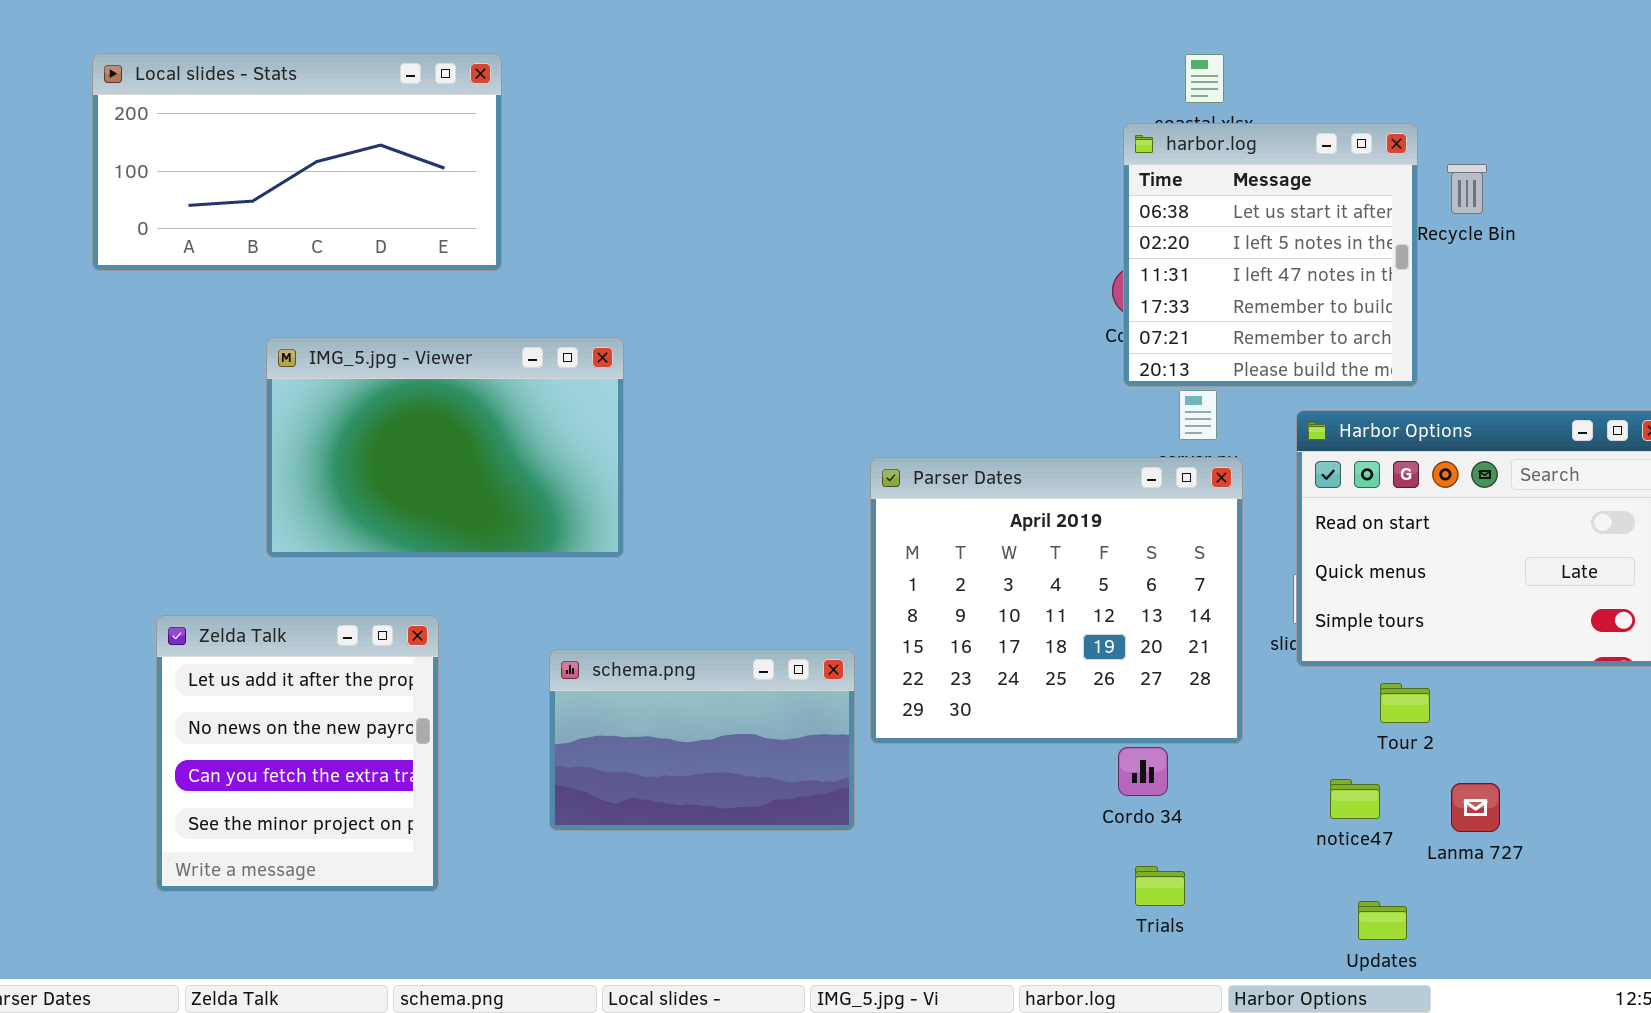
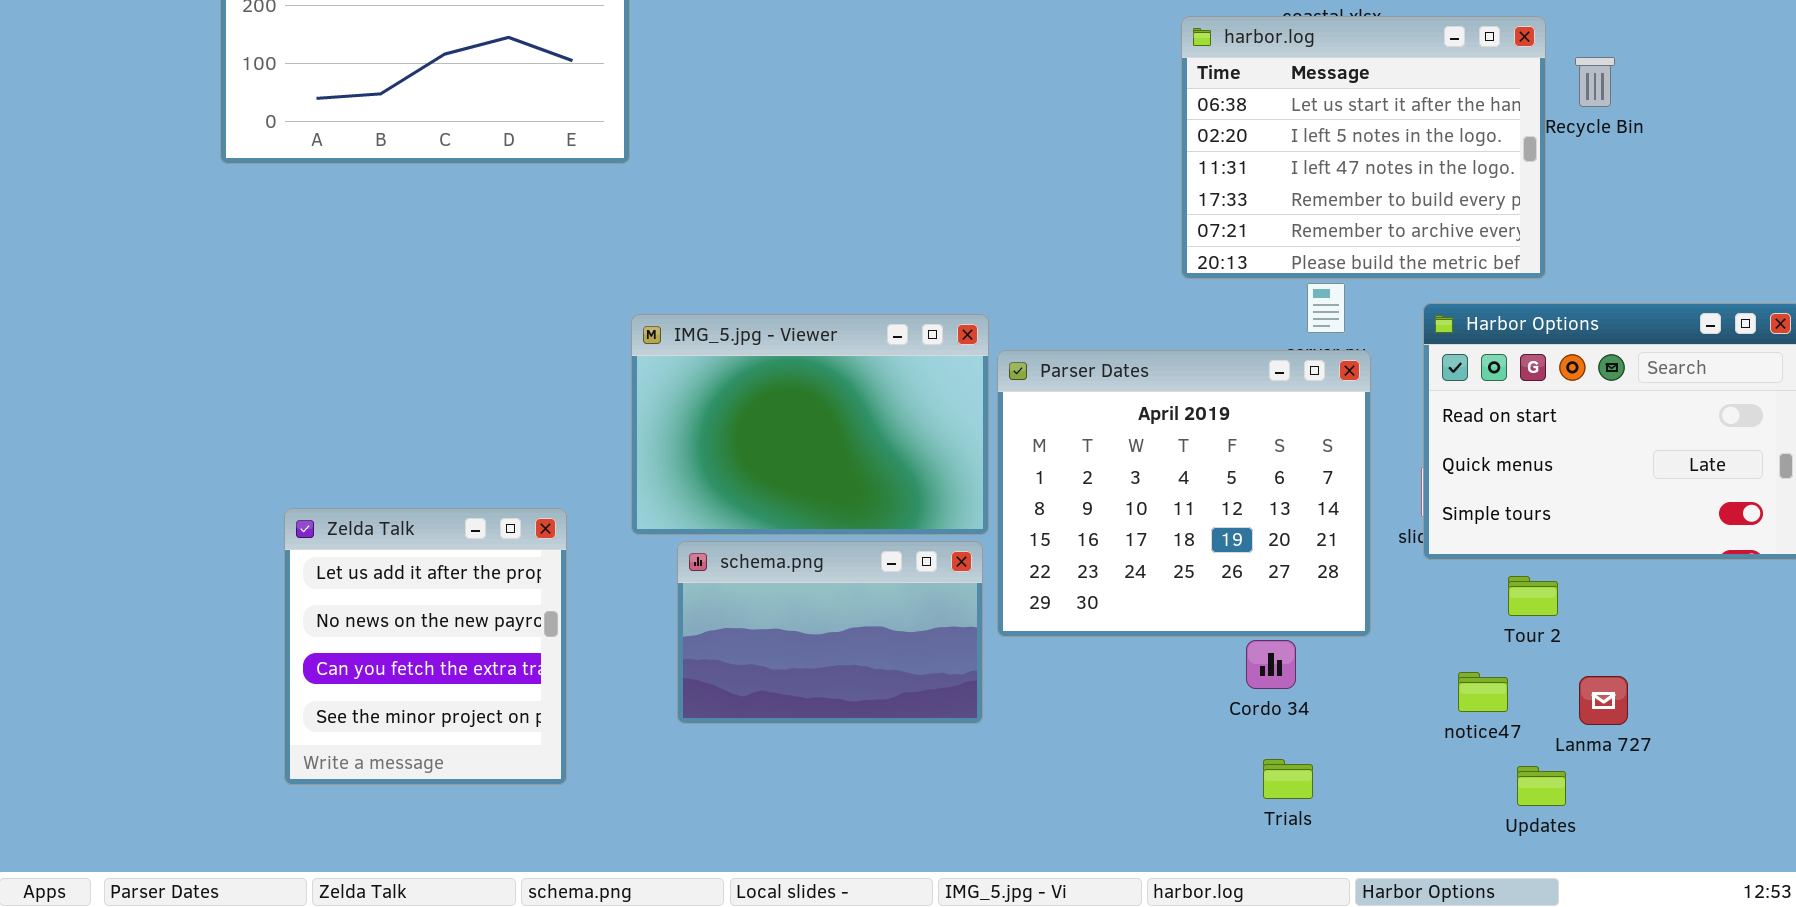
harbor.log: [1123,123,1418,387] -> [1181,16,1546,279], resized
IMG_5.jpg - Viewer: [266,337,624,558] -> [631,314,989,535], moved
Updates: [1358,901,1407,940] -> [1517,766,1566,806], moved

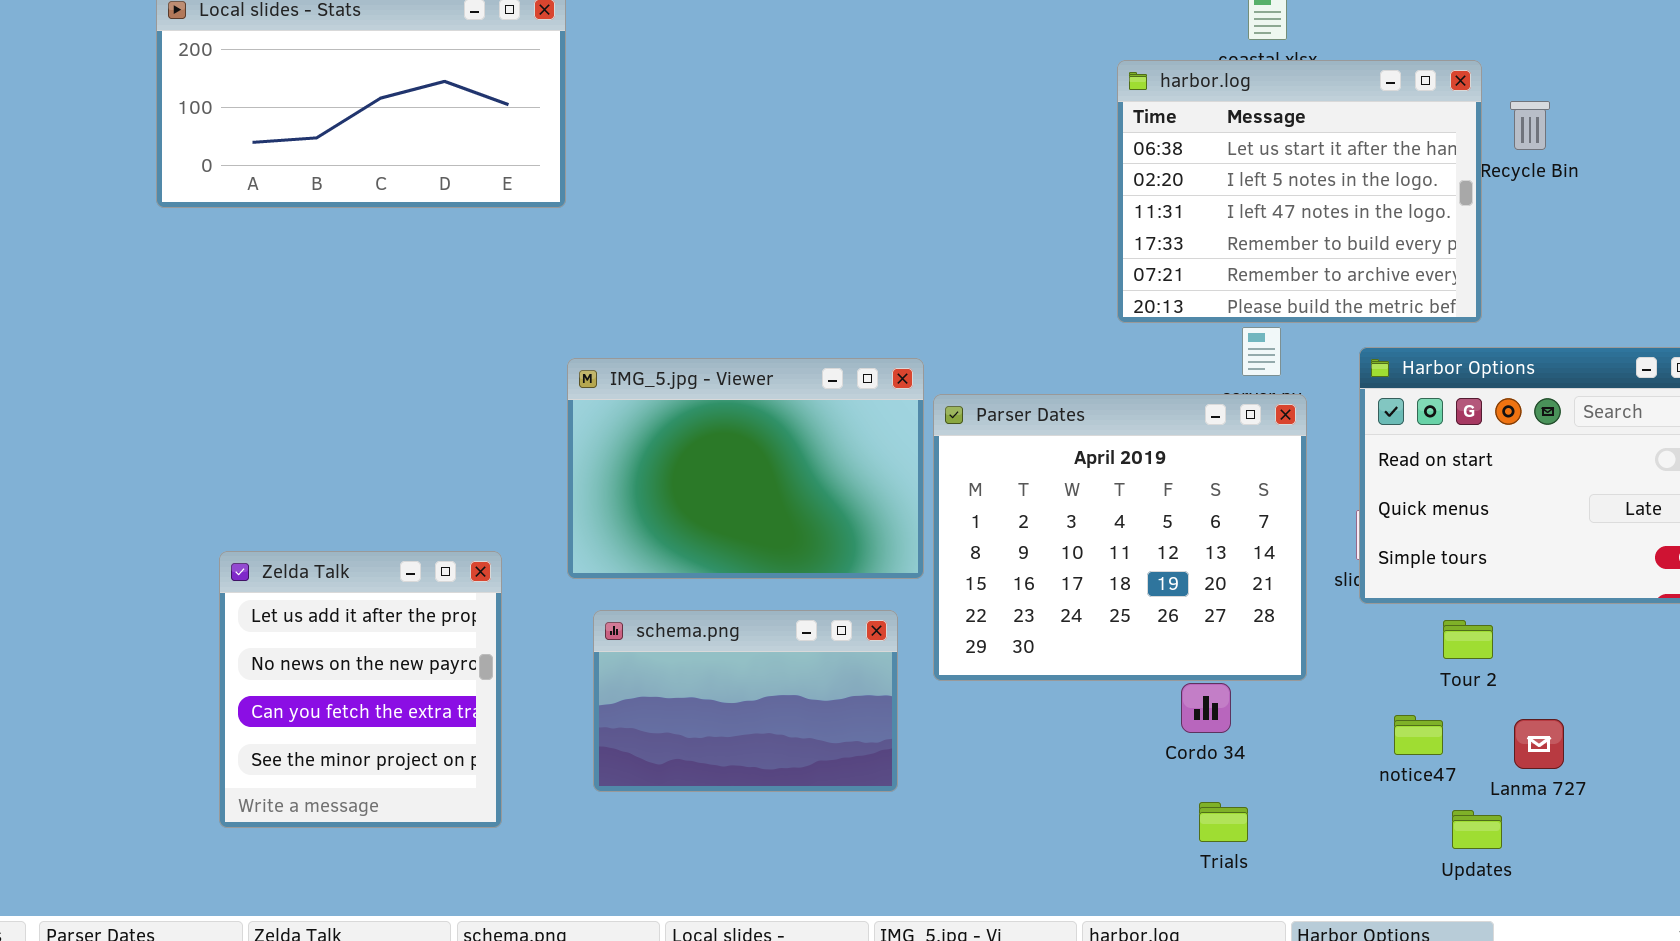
schema.png: [677,541,983,724] -> [593,610,898,792], moved

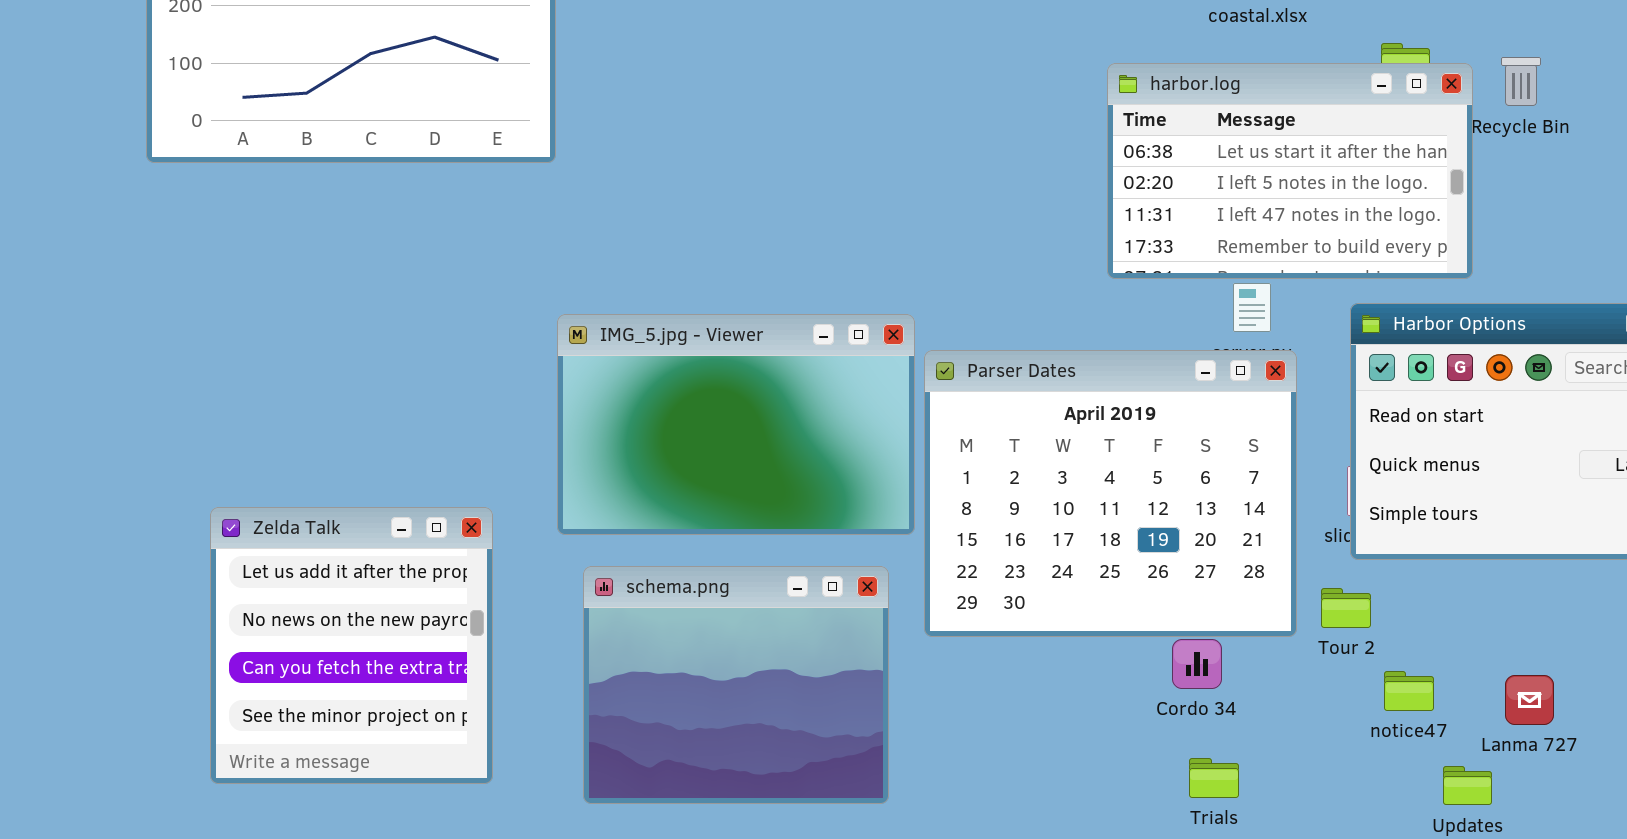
harbor.log: [1117,60,1482,323] -> [1107,63,1473,279], resized
schema.png: [593,610,898,792] -> [583,566,889,804], resized
Tour 2: [1443,620,1493,659] -> [1321,588,1371,628], moved

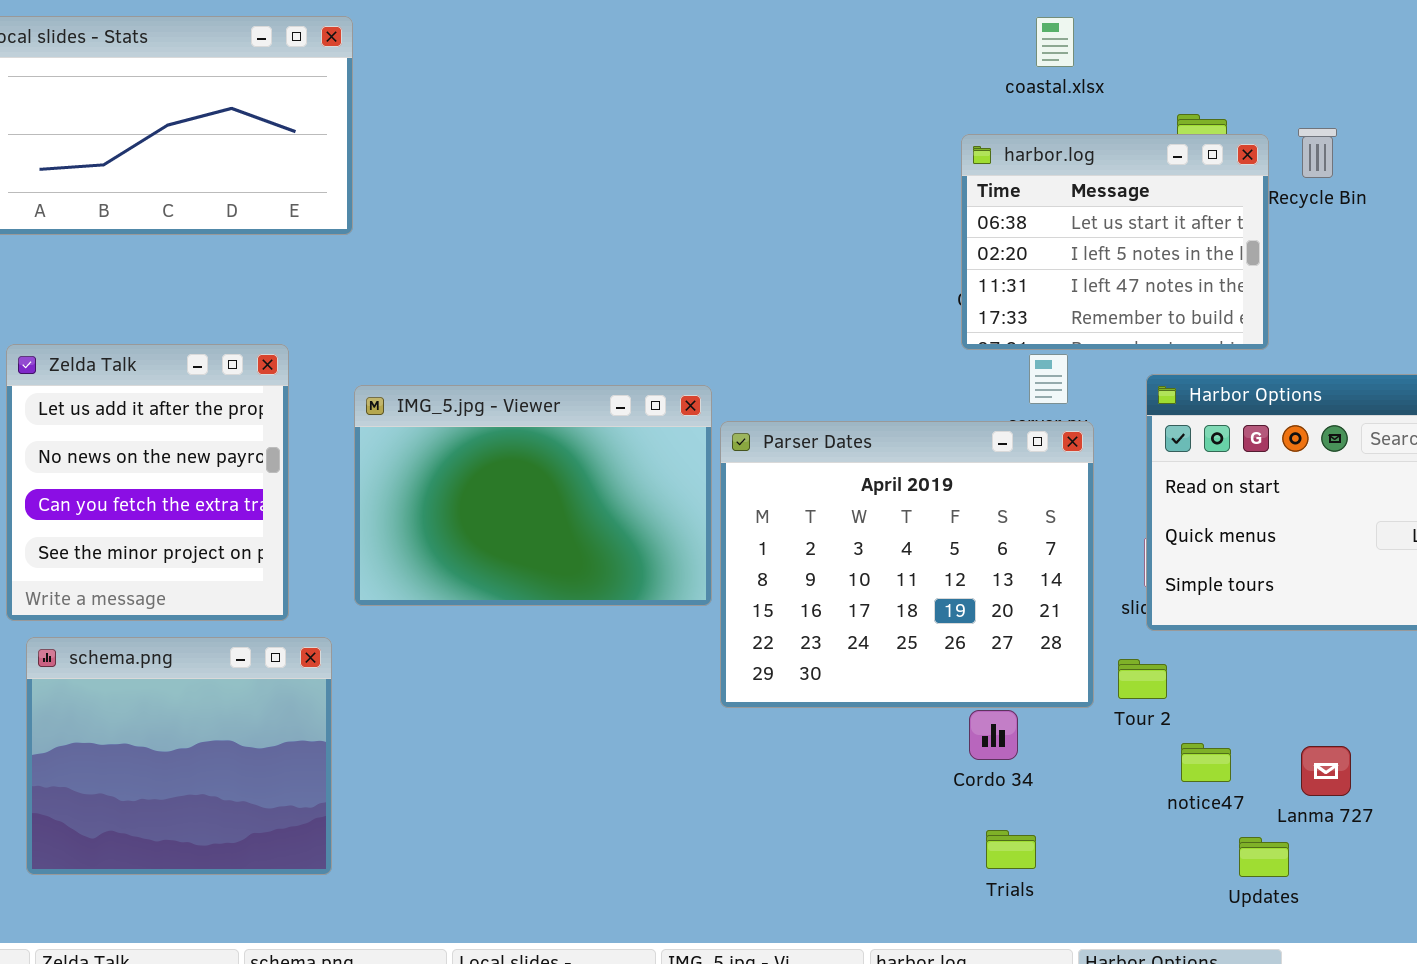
harbor.log: [1107,63,1473,279] -> [961,134,1269,350], resized
Zelda Talk: [210,507,493,784] -> [6,344,289,621], moved
schema.png: [583,566,889,804] -> [26,637,332,875], moved

